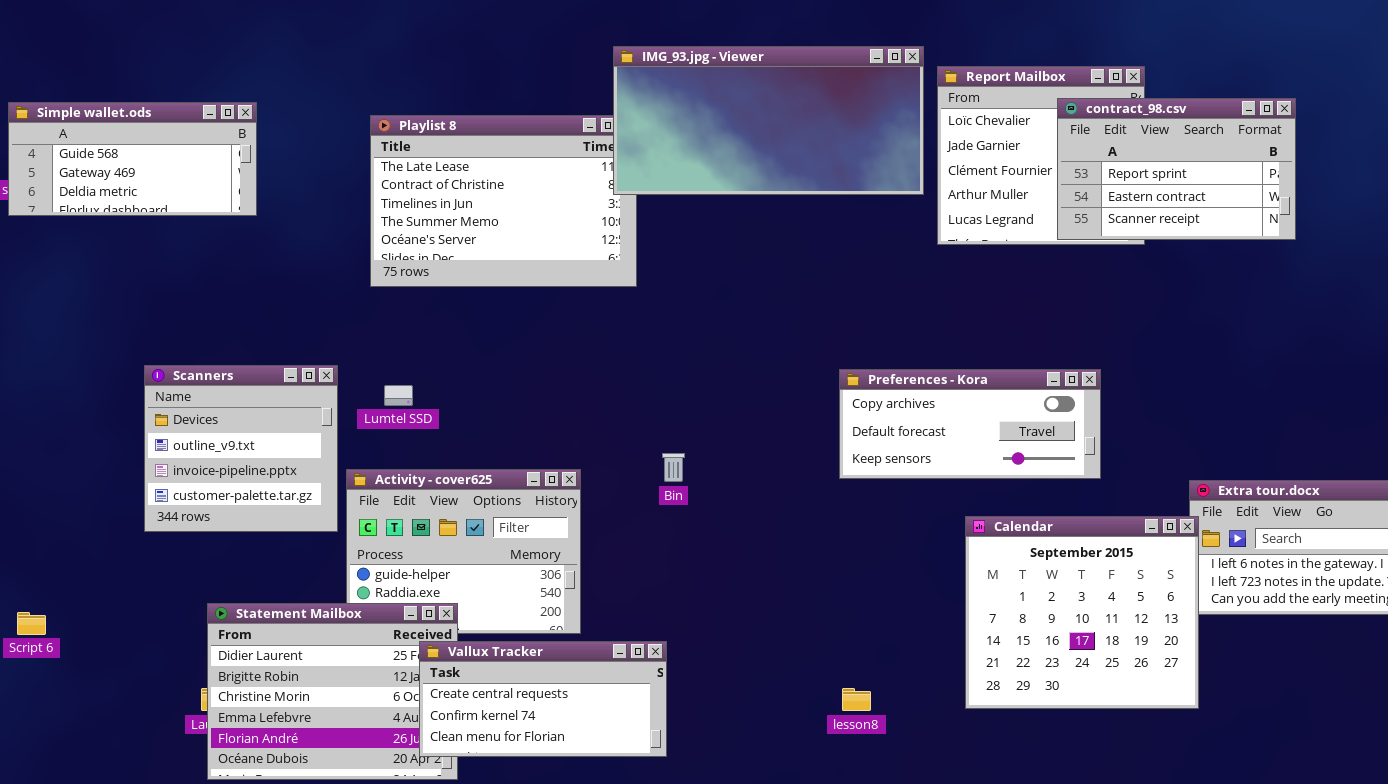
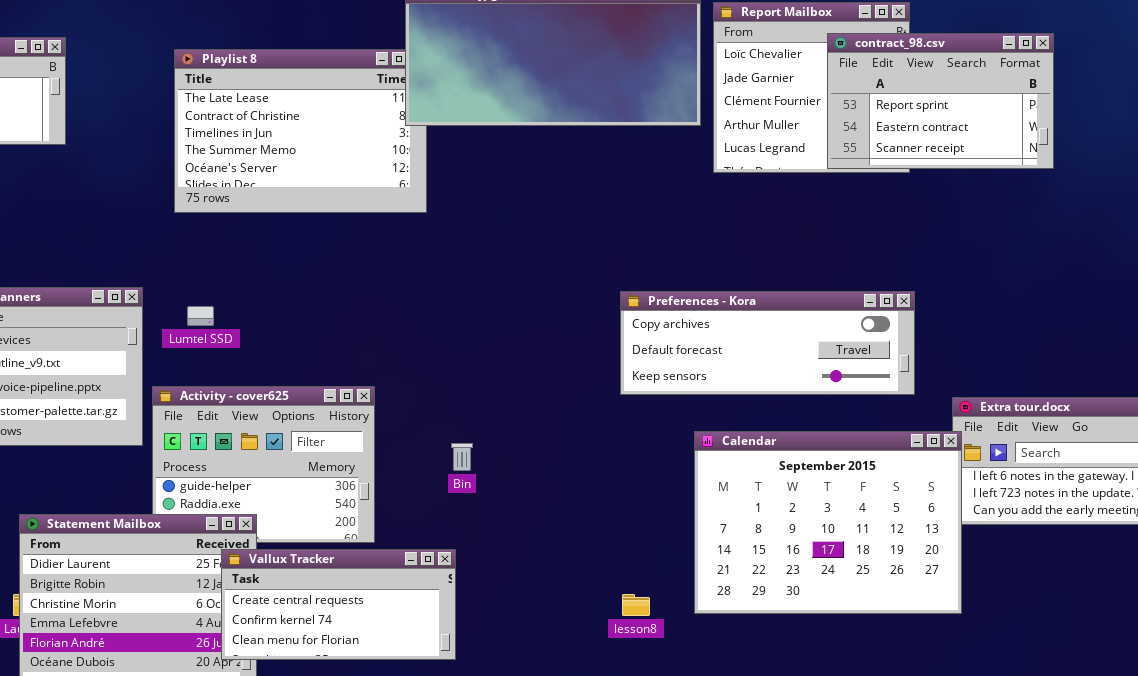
Preferences - Kora: [839,369,1101,479] -> [620,291,915,395], resized
Bin: [662,453,685,482] -> [451,443,473,471], moved
Calendar: [965,516,1199,709] -> [694,431,962,614], resized

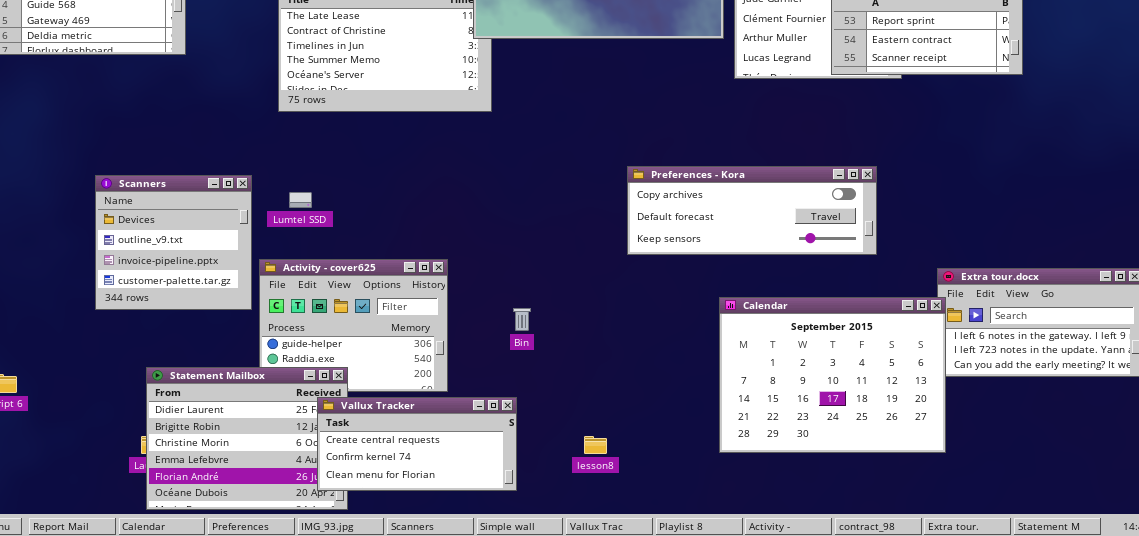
Preferences - Kora: [620,291,915,395] -> [627,166,877,255], moved
lesson8: [622,594,650,616] -> [584,436,607,454], moved

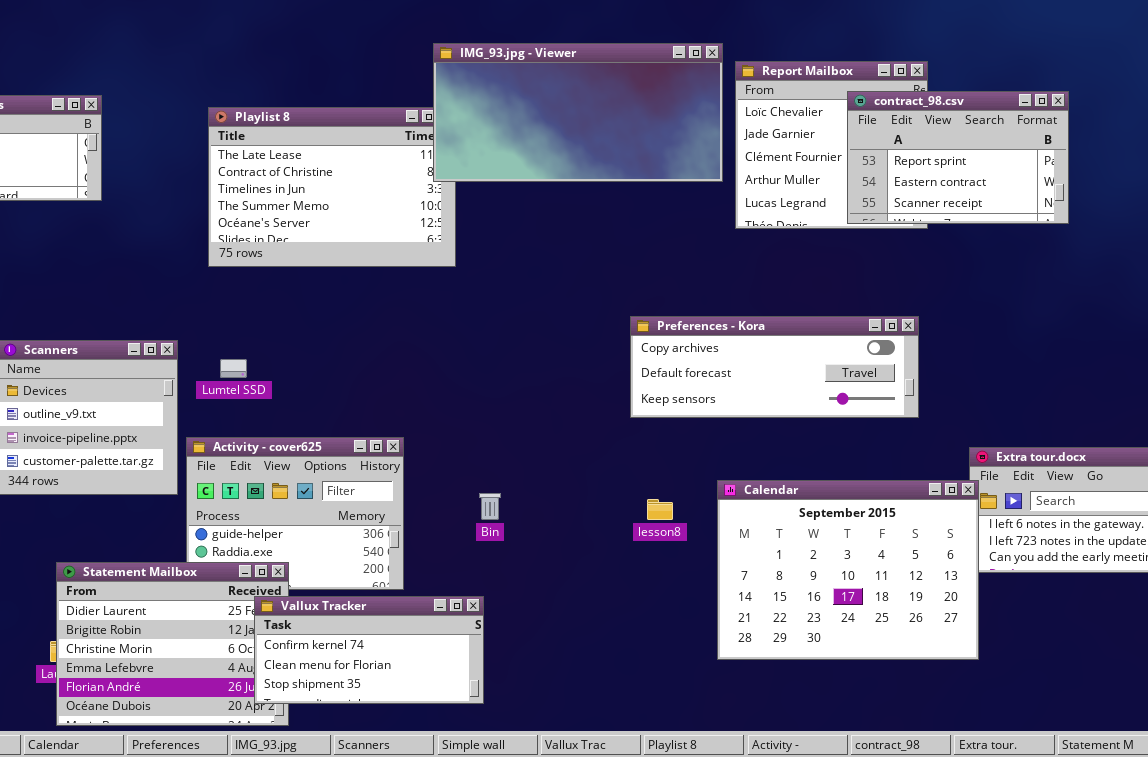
Preferences - Kora: [627,166,877,255] -> [630,316,919,418], moved
Vallux Tracker: [317,397,517,491] -> [254,596,484,704], scrolled down 1 row
lesson8: [584,436,607,454] -> [647,499,673,520], moved

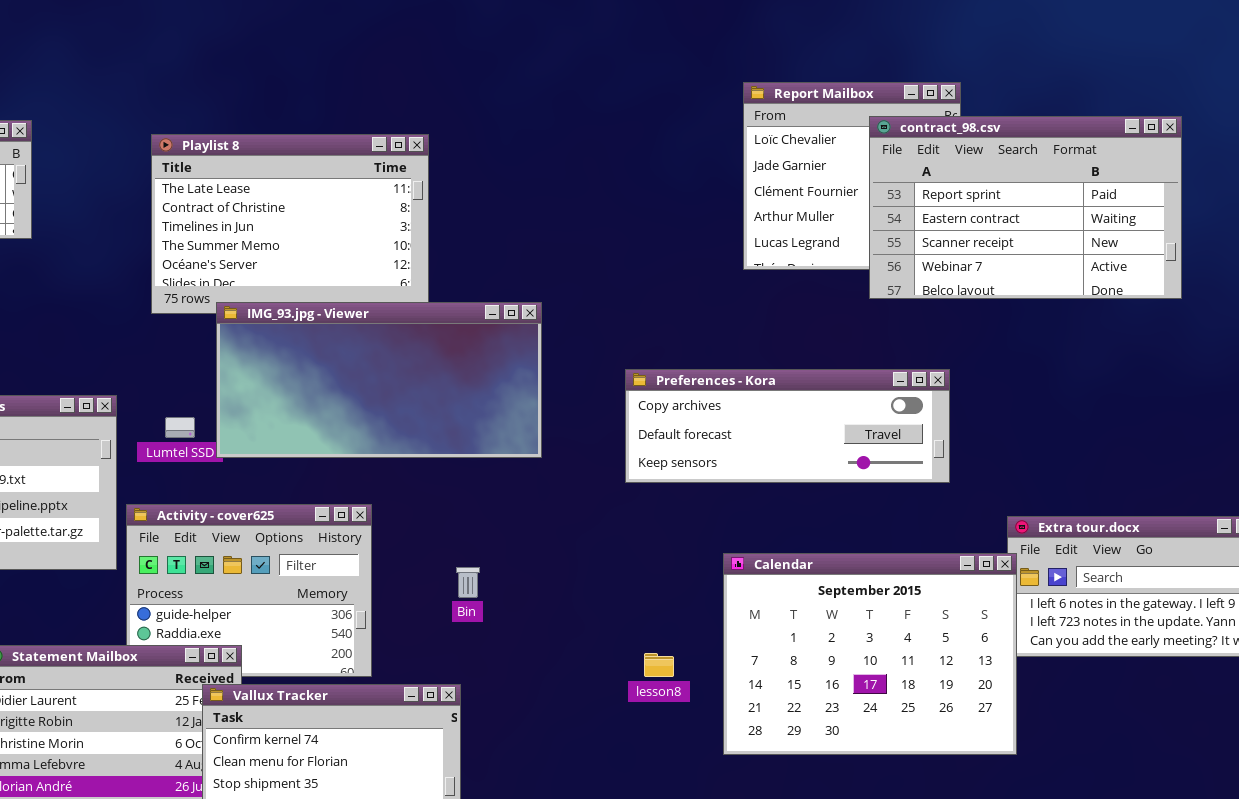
IMG_93.jpg - Viewer: [433,43,723,182] -> [216,302,542,458], moved
contract_98.csv: [847,91,1069,224] -> [869,116,1182,299], resized
lesson8: [647,499,673,520] -> [644,653,674,677], moved

